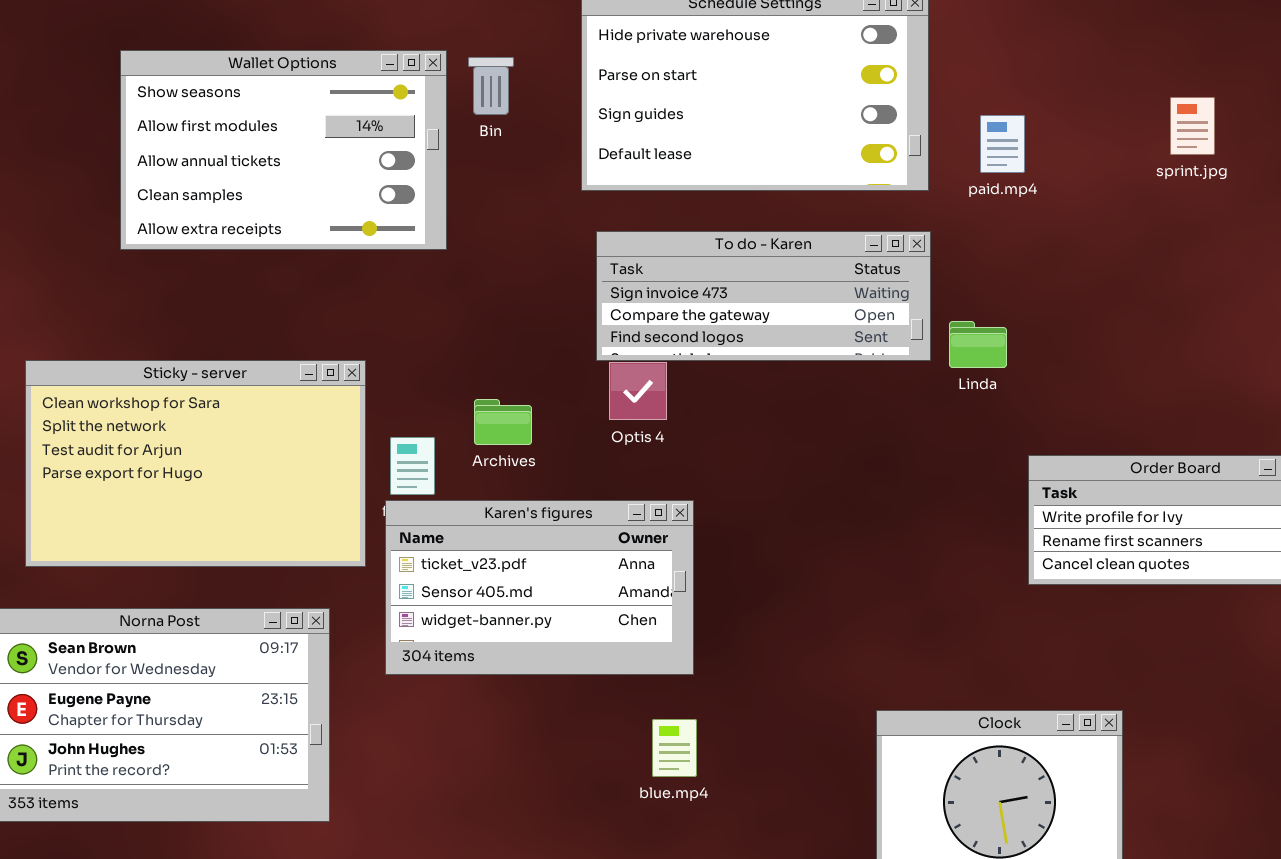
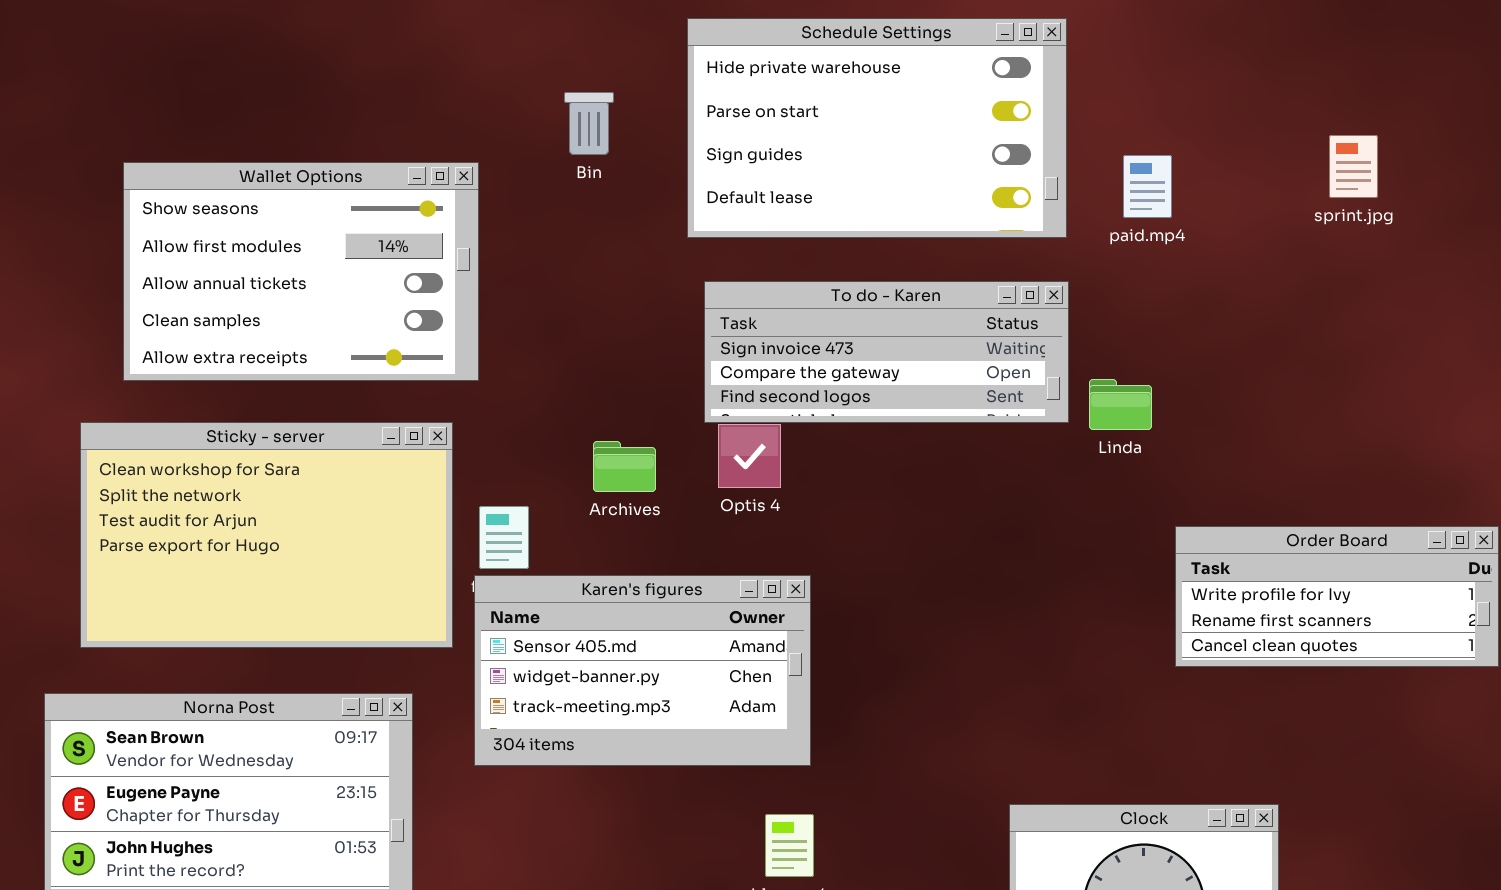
Wallet Options: [120,50,447,250] -> [123,162,479,381], moved
Archives: [474,399,532,445] -> [593,441,656,492], moved
Karen's figures: [385,500,694,675] -> [474,575,811,766], scrolled down 1 row

